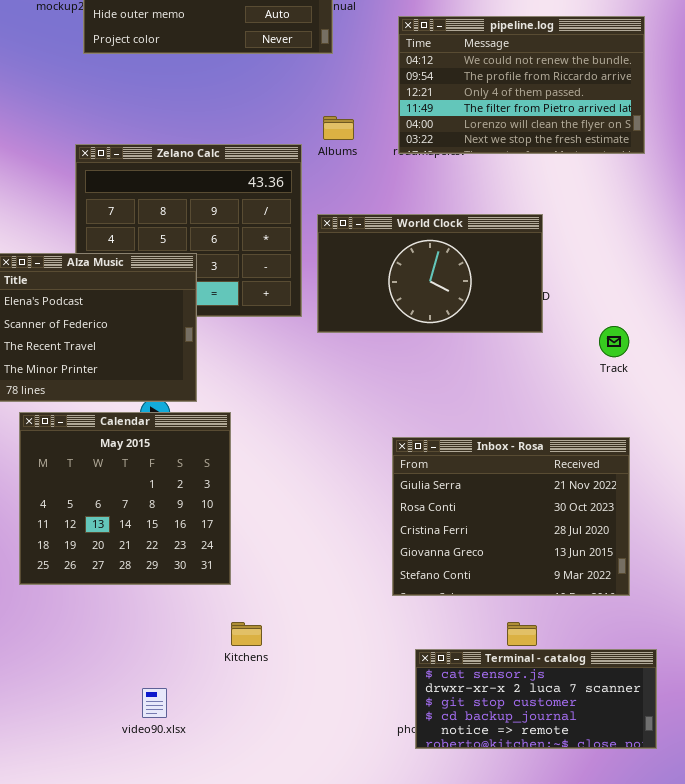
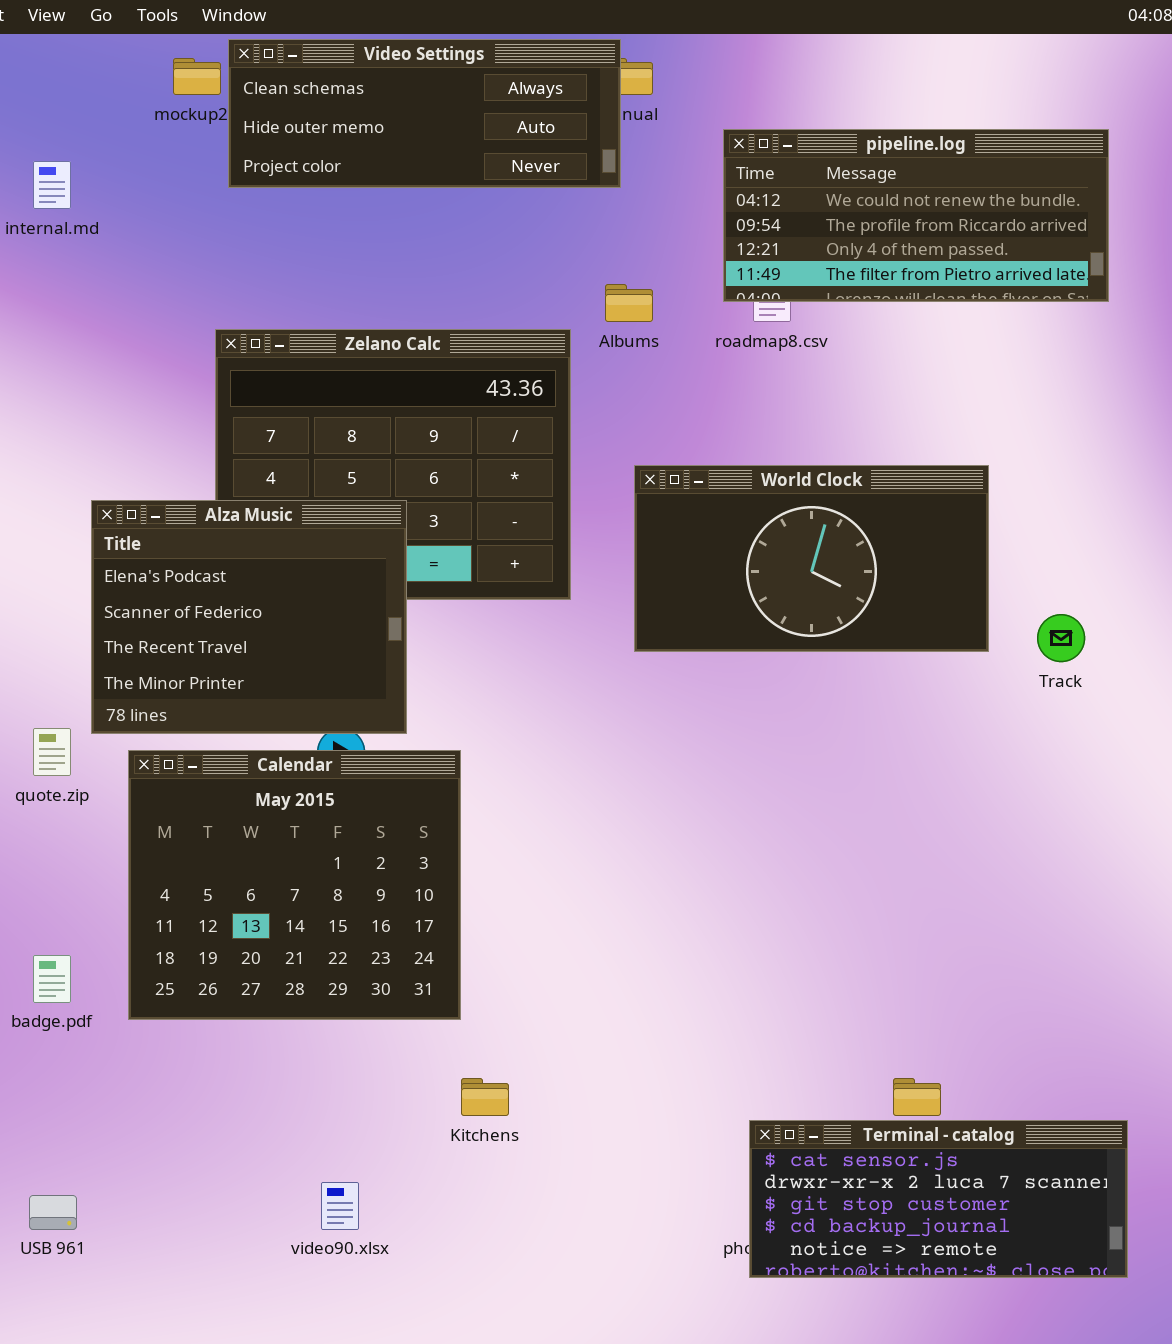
pipeline.log: [398,16,645,154] -> [723,129,1109,302], resized
World Clock: [317,214,543,333] -> [634,465,989,652], moved
Inbox - Rosa: [392,437,630,596] -> none, closed

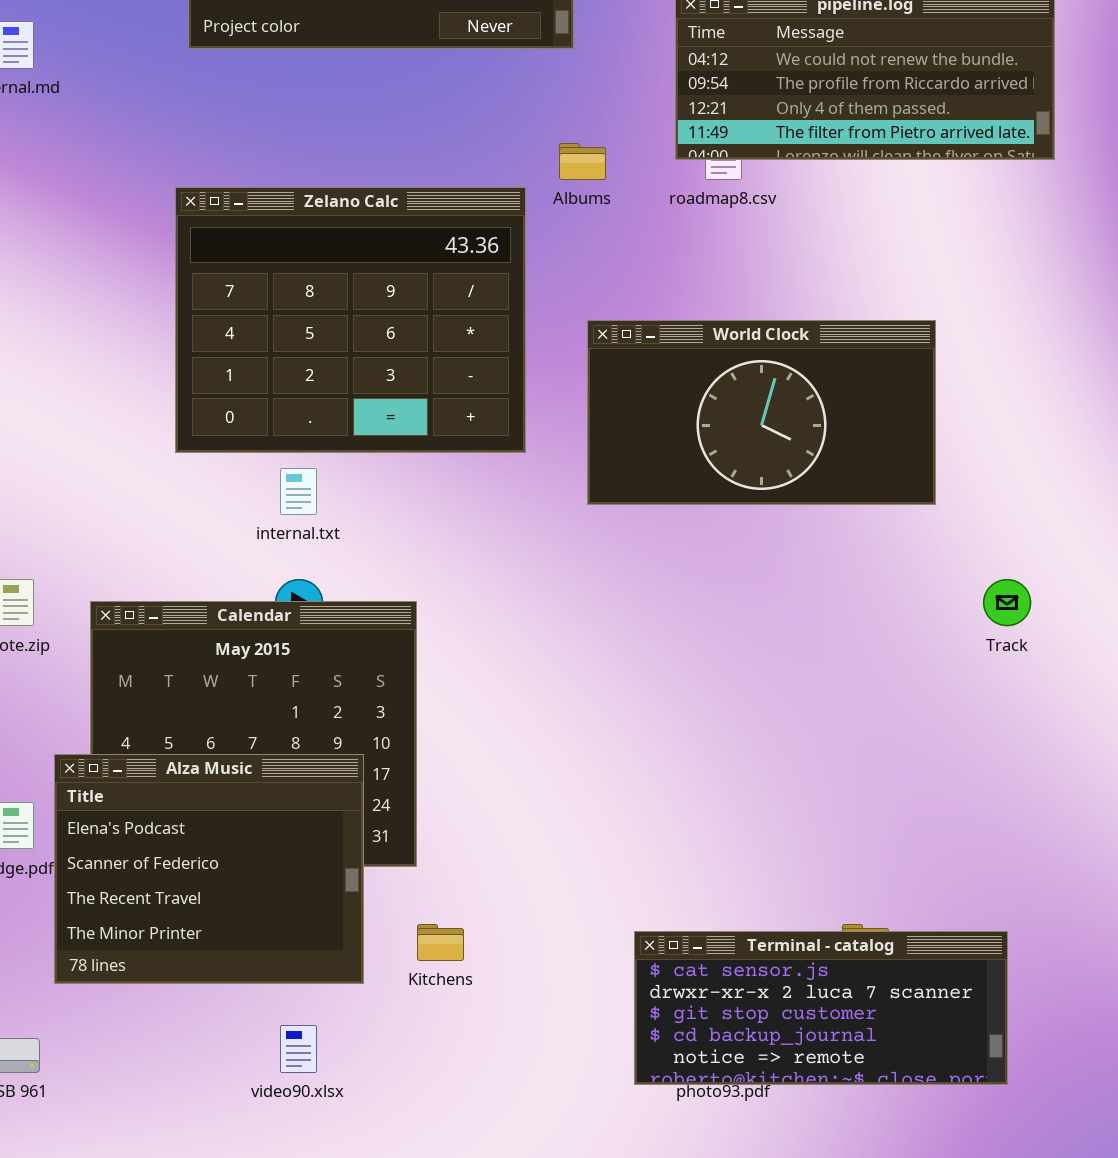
Alza Music: [91,500,407,734] -> [54,754,364,984], moved
Track: [1037,614,1085,662] -> [983,579,1031,626], moved
Terminal - catalog: [749,1120,1128,1278] -> [634,931,1008,1085], moved

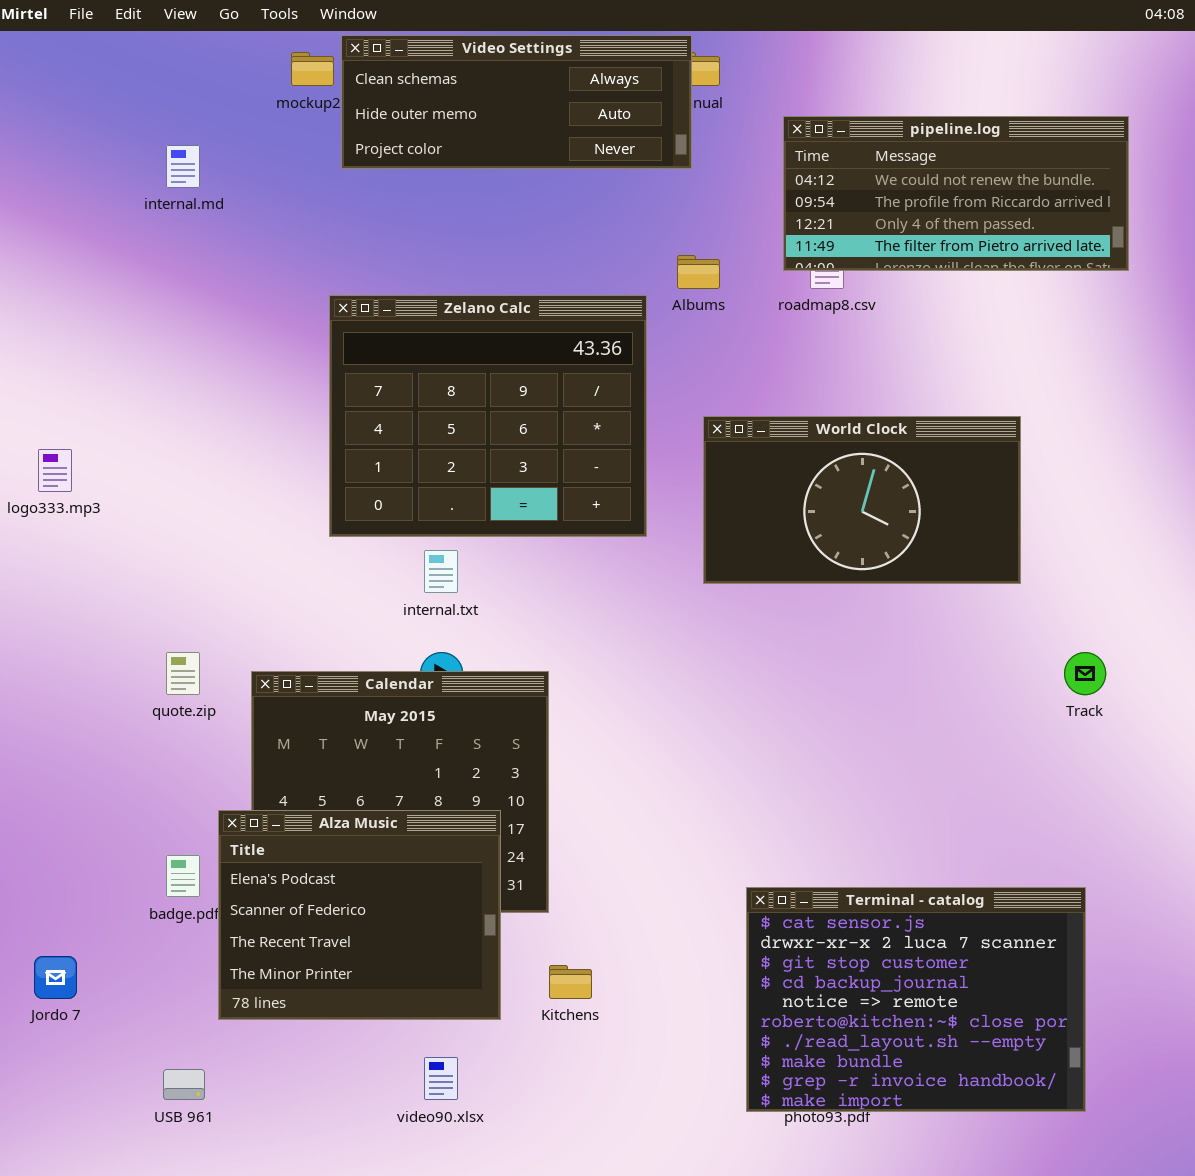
Terminal - catalog: [634,931,1008,1085] -> [746,887,1086,1112], resized

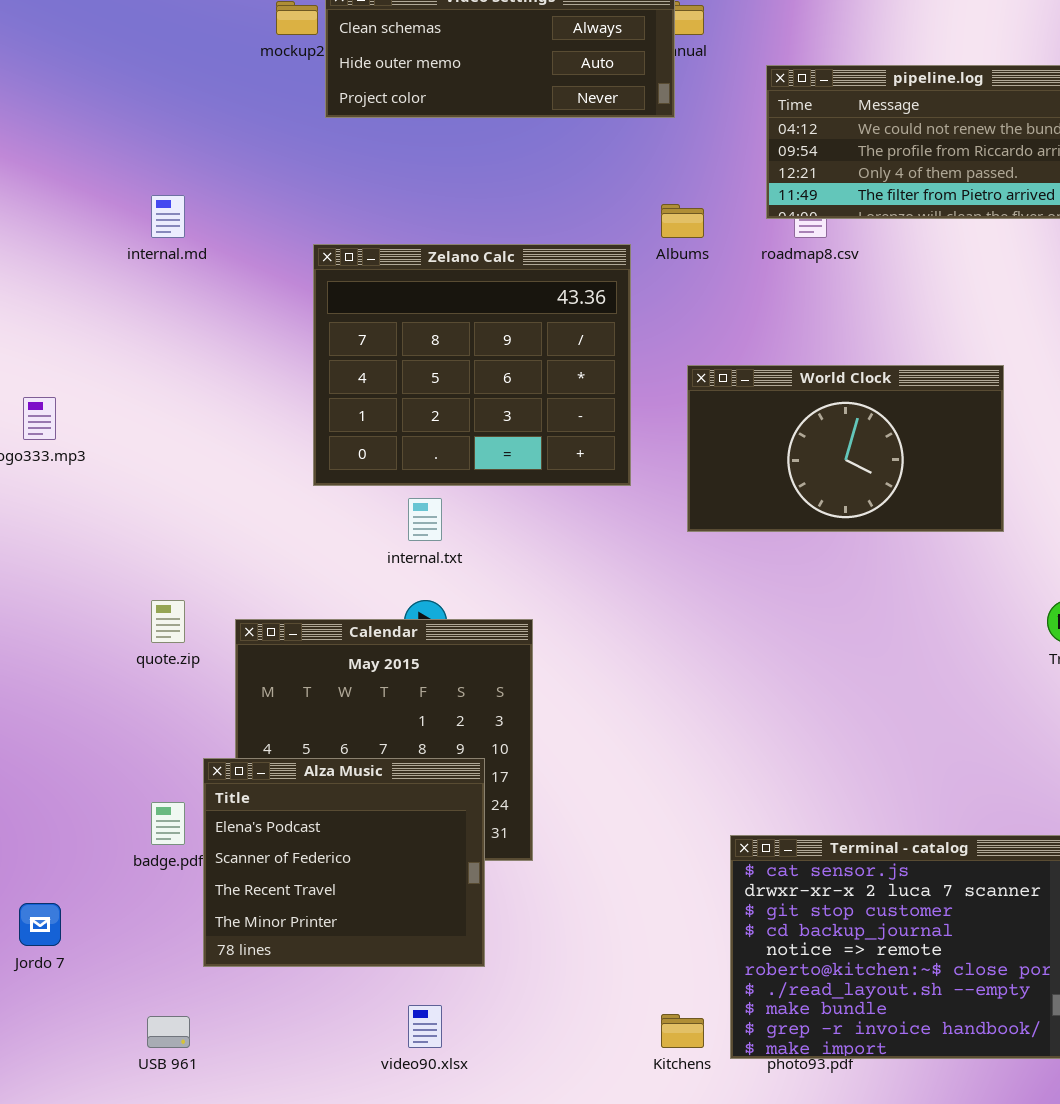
internal.md: [166,145,200,188] -> [151,195,185,238], moved
Kitchens: [549,965,592,999] -> [661,1014,704,1048], moved

